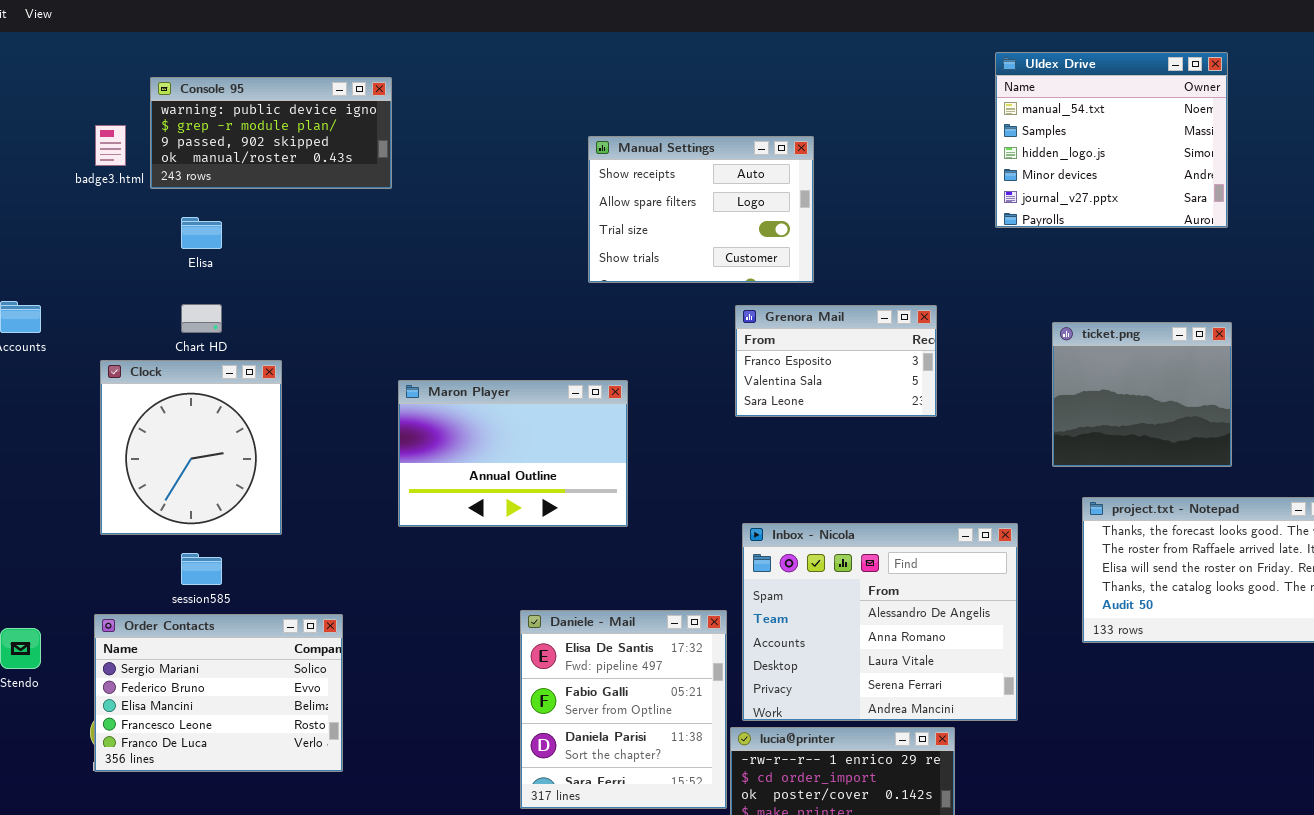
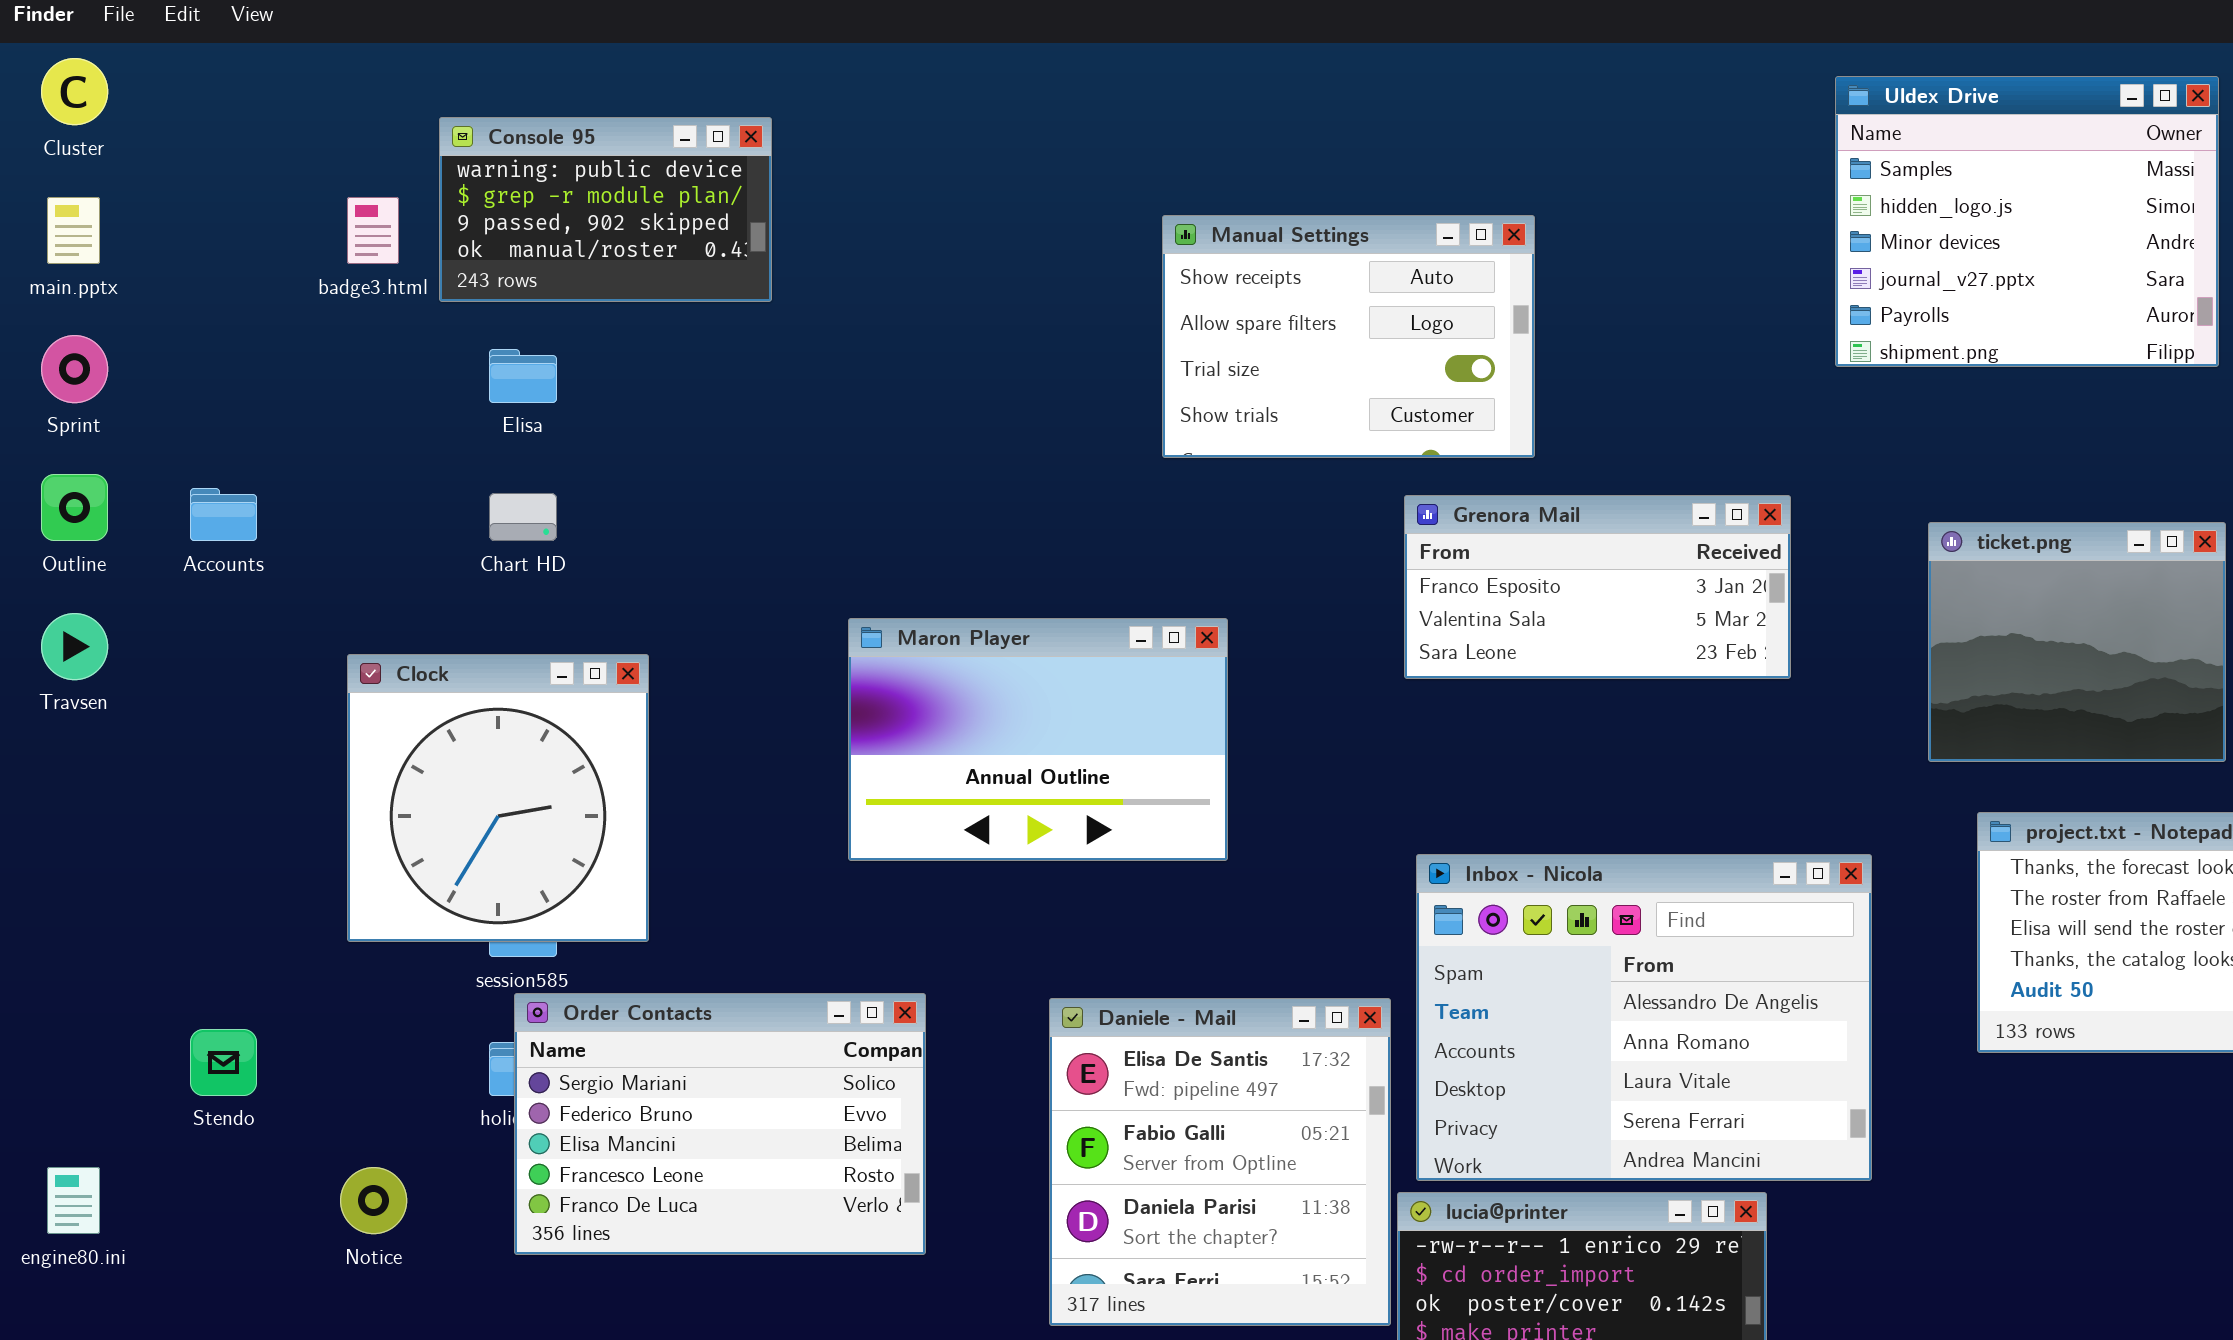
Uldex Drive: [995,52,1228,228] -> [1835,76,2219,367], scrolled down 1 row
Console 95: [150,77,392,189] -> [439,117,772,302], resized
Grenora Mail: [735,305,937,417] -> [1404,495,1791,679], resized
Clock: [100,360,282,535] -> [347,654,649,942], moved
Order Contacts: [94,614,343,772] -> [514,993,926,1255], moved

